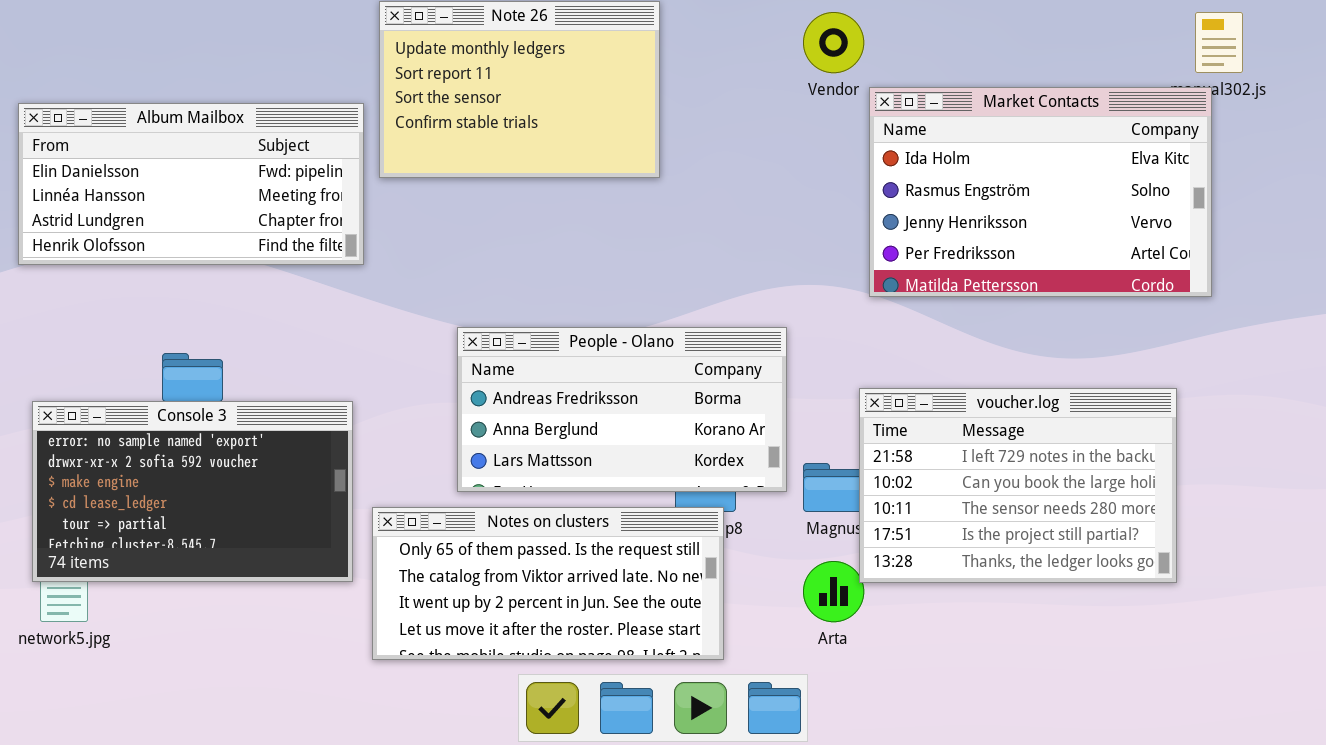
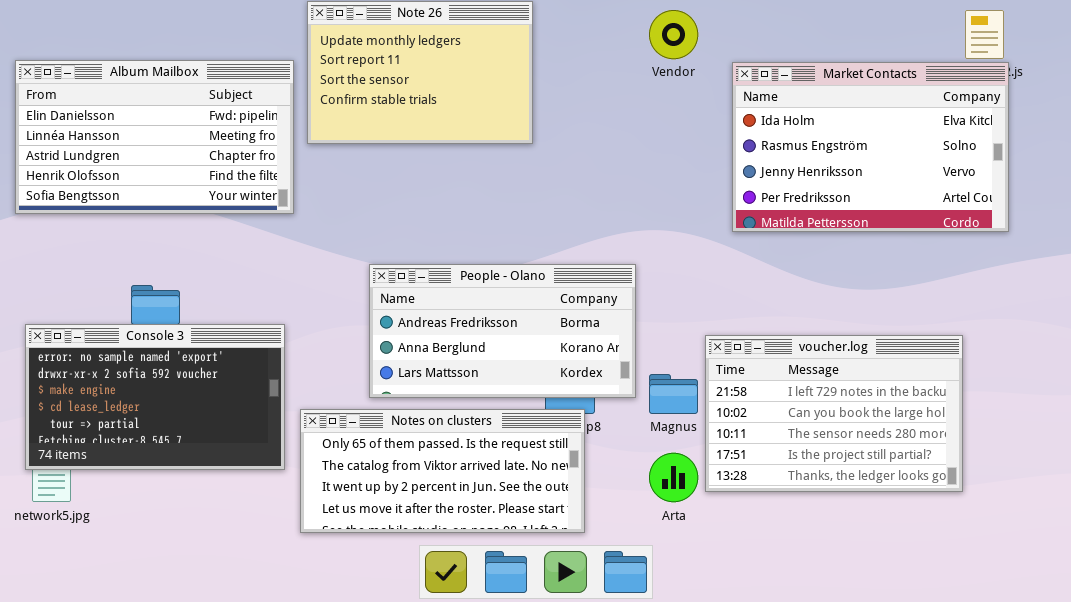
Market Contacts: [869,87,1212,297] -> [732,62,1009,232], moved
Album Mailbox: [18,103,364,265] -> [15,60,294,214], resized
voucher.log: [859,388,1177,583] -> [705,335,963,492], moved

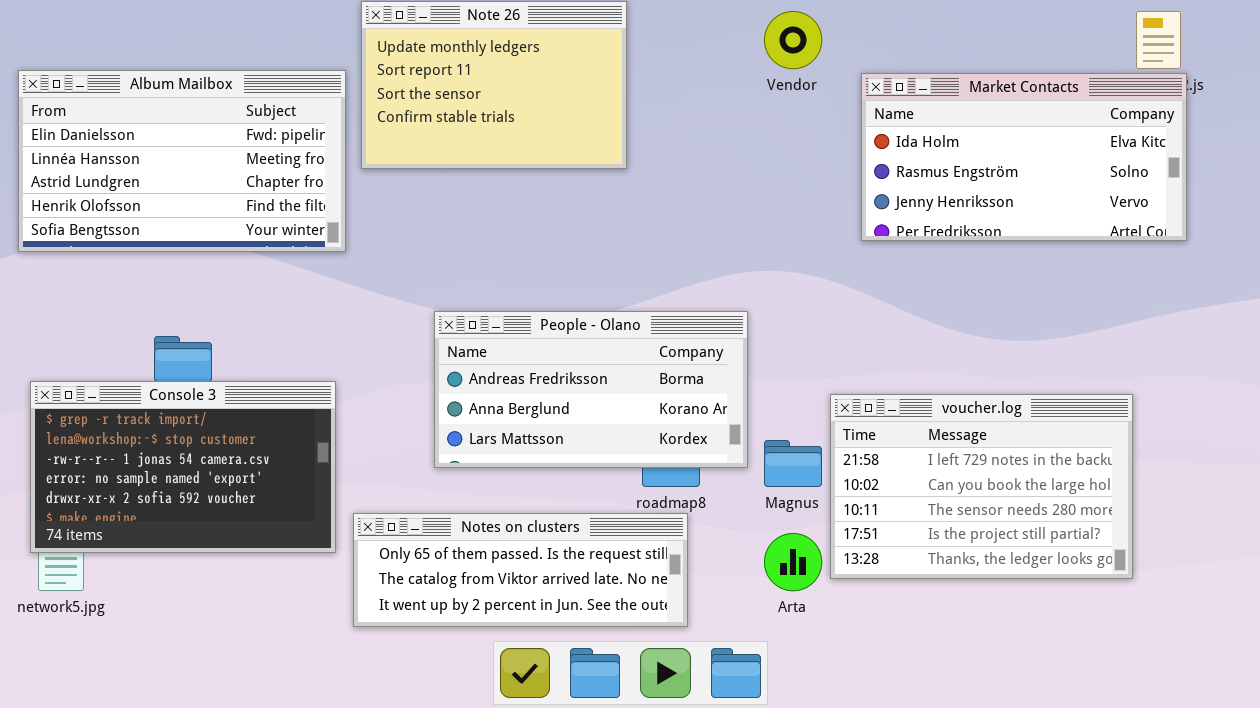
Market Contacts: [732,62,1009,232] -> [861,73,1187,241], resized
Console 3: [25,324,285,470] -> [30,381,336,553], scrolled up 3 rows
Notes on clusters: [300,409,585,533] -> [353,513,688,627], resized

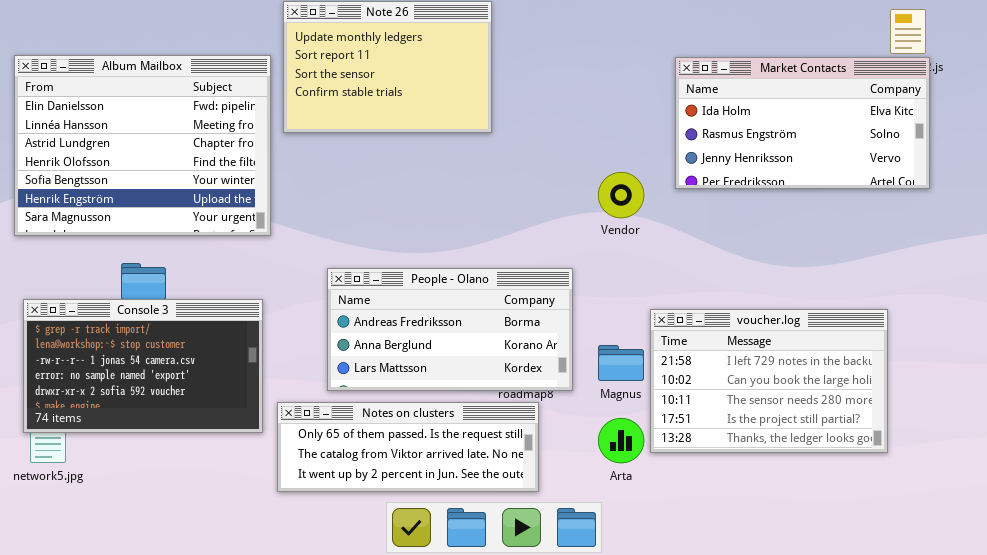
Vendor: [764,11,822,69] -> [598,172,644,218], moved
Album Mailbox: [18,70,346,252] -> [14,55,271,236], resized
People - Olano: [434,311,748,468] -> [327,268,573,391], moved

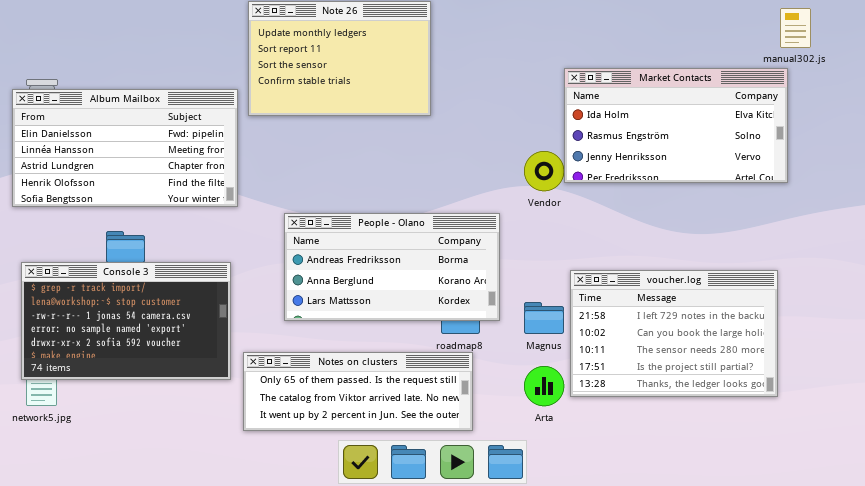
Album Mailbox: [14,55,271,236] -> [12,89,238,207], resized
Market Contacts: [675,57,930,189] -> [564,68,788,183], moved
People - Olano: [327,268,573,391] -> [284,213,500,321], moved

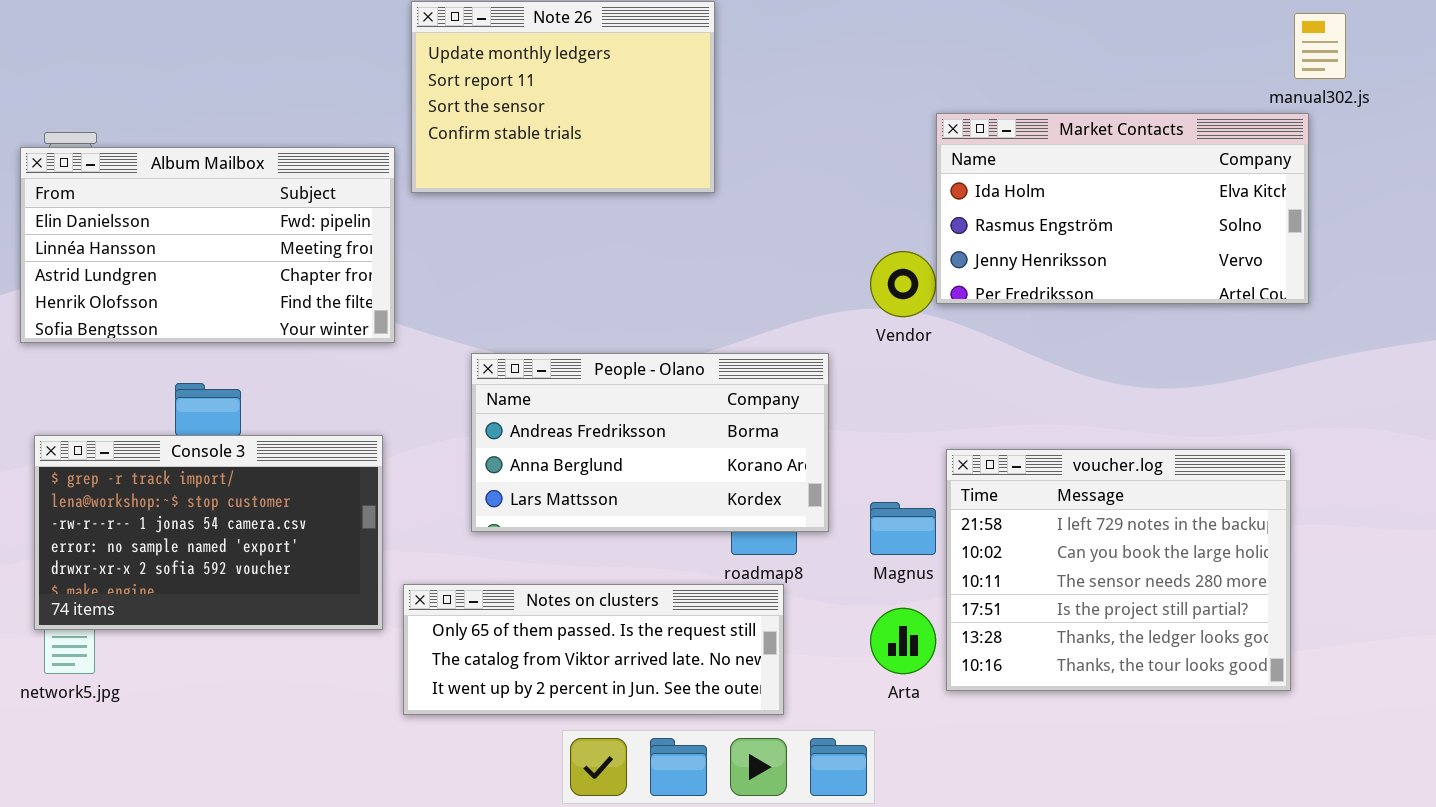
voucher.log: [570,270,778,397] -> [946,449,1291,691], resized

